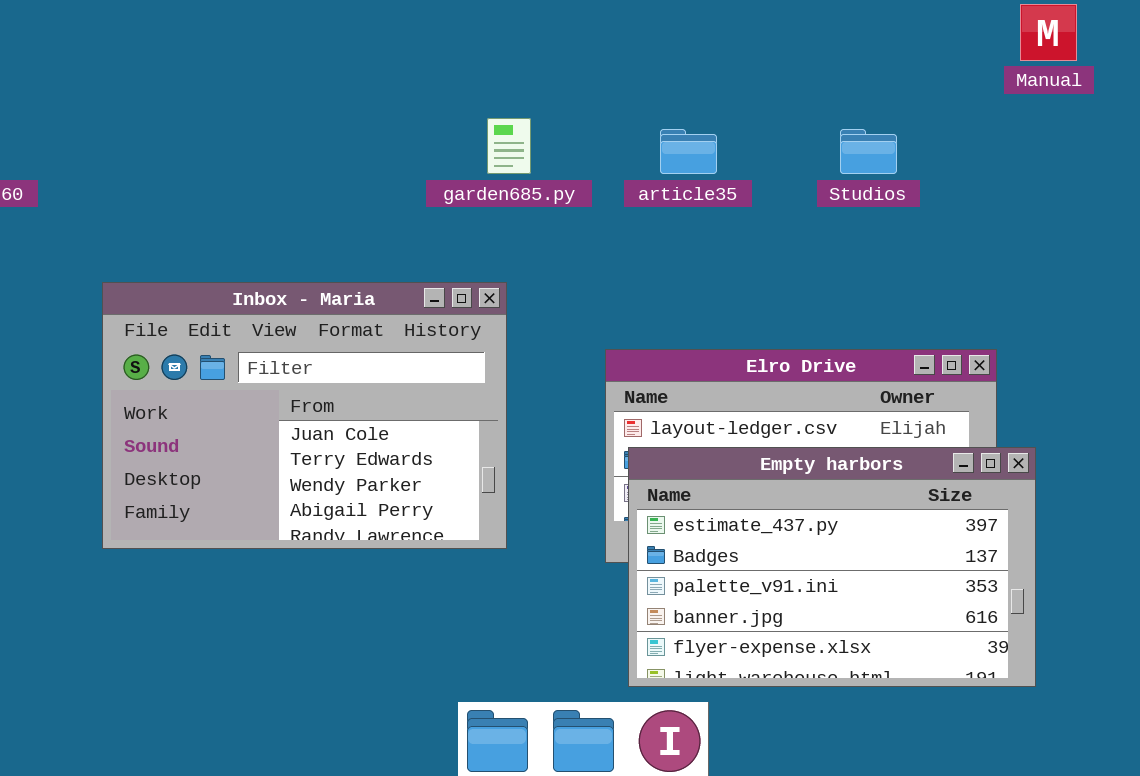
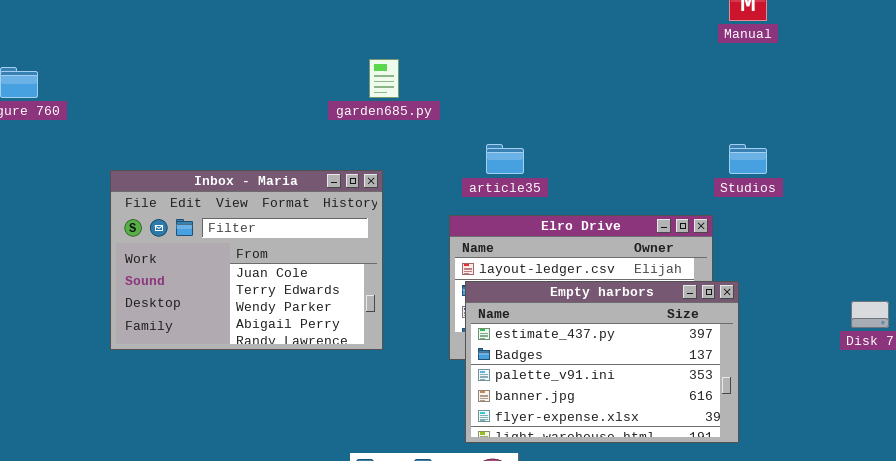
article35: [660,129,717,174] -> [486,144,524,174], moved
Studios: [840,129,897,174] -> [729,144,767,174], moved

